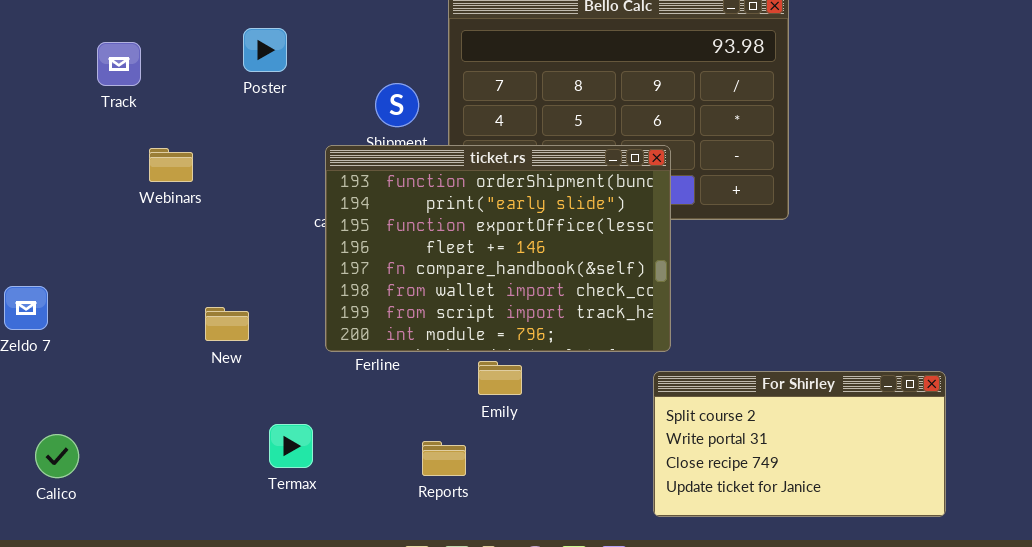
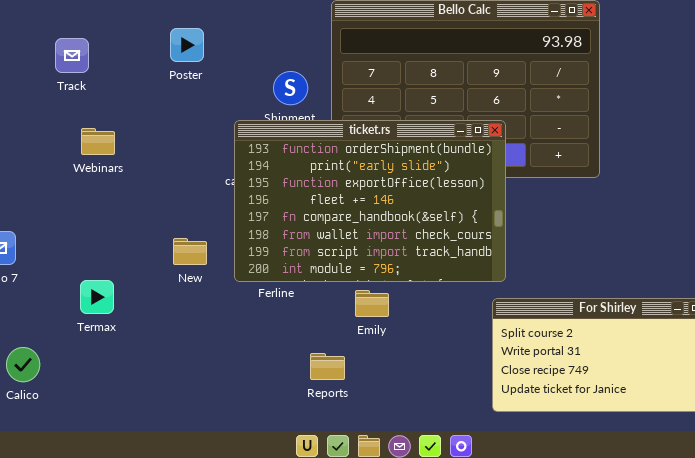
Webinars: [149,148,193,182] -> [81,128,115,155], moved
New: [205,307,249,341] -> [173,238,207,265], moved
Termax: [269,424,313,468] -> [80,280,114,314], moved

